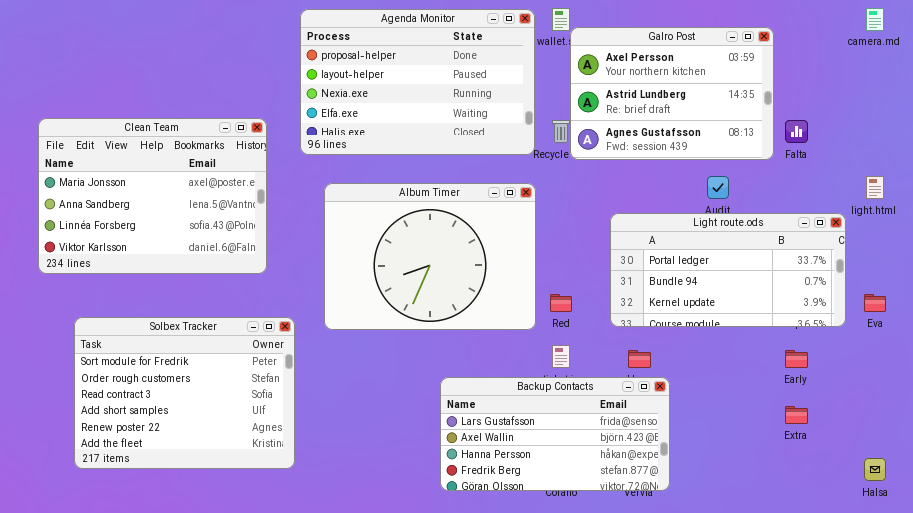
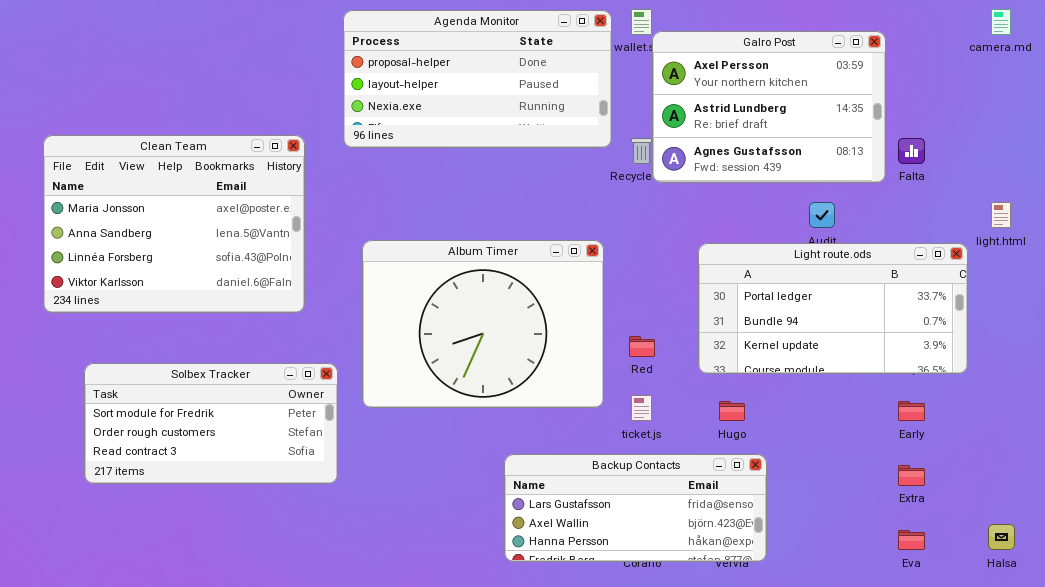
Agenda Monitor: [300,9,535,155] -> [343,10,612,148], resized
Album Timer: [324,183,536,330] -> [362,240,604,408], moved
Eva: [864,294,886,312] -> [898,530,925,550], moved
Solbex Tracker: [74,317,295,469] -> [84,363,338,484], resized
Backup Contacts: [440,377,670,491] -> [504,454,767,562], resized

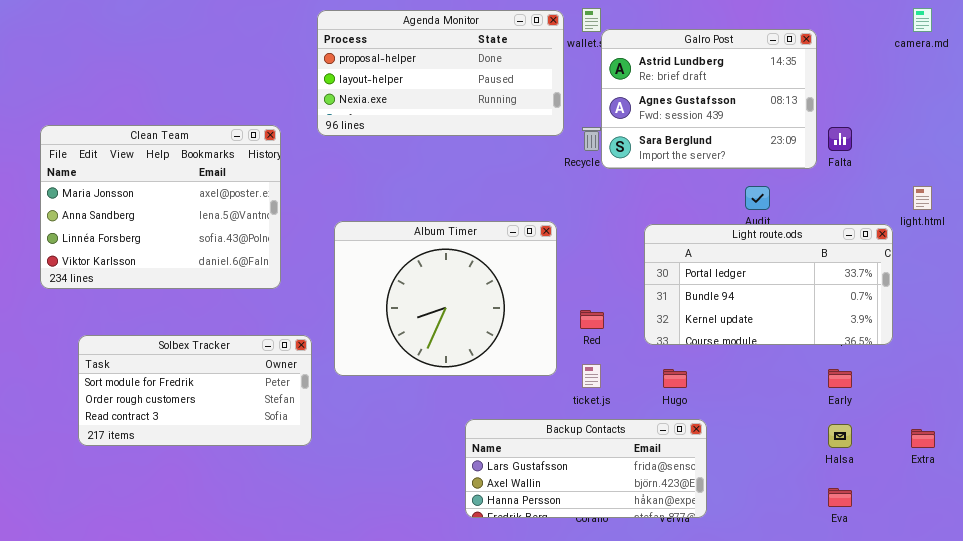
Galro Post: [652,31,886,183] -> [601,29,817,169], scrolled down 1 row
Extra: [898,465,925,486] -> [911,429,935,448], moved
Halsa: [988,524,1015,550] -> [828,424,852,448], moved

